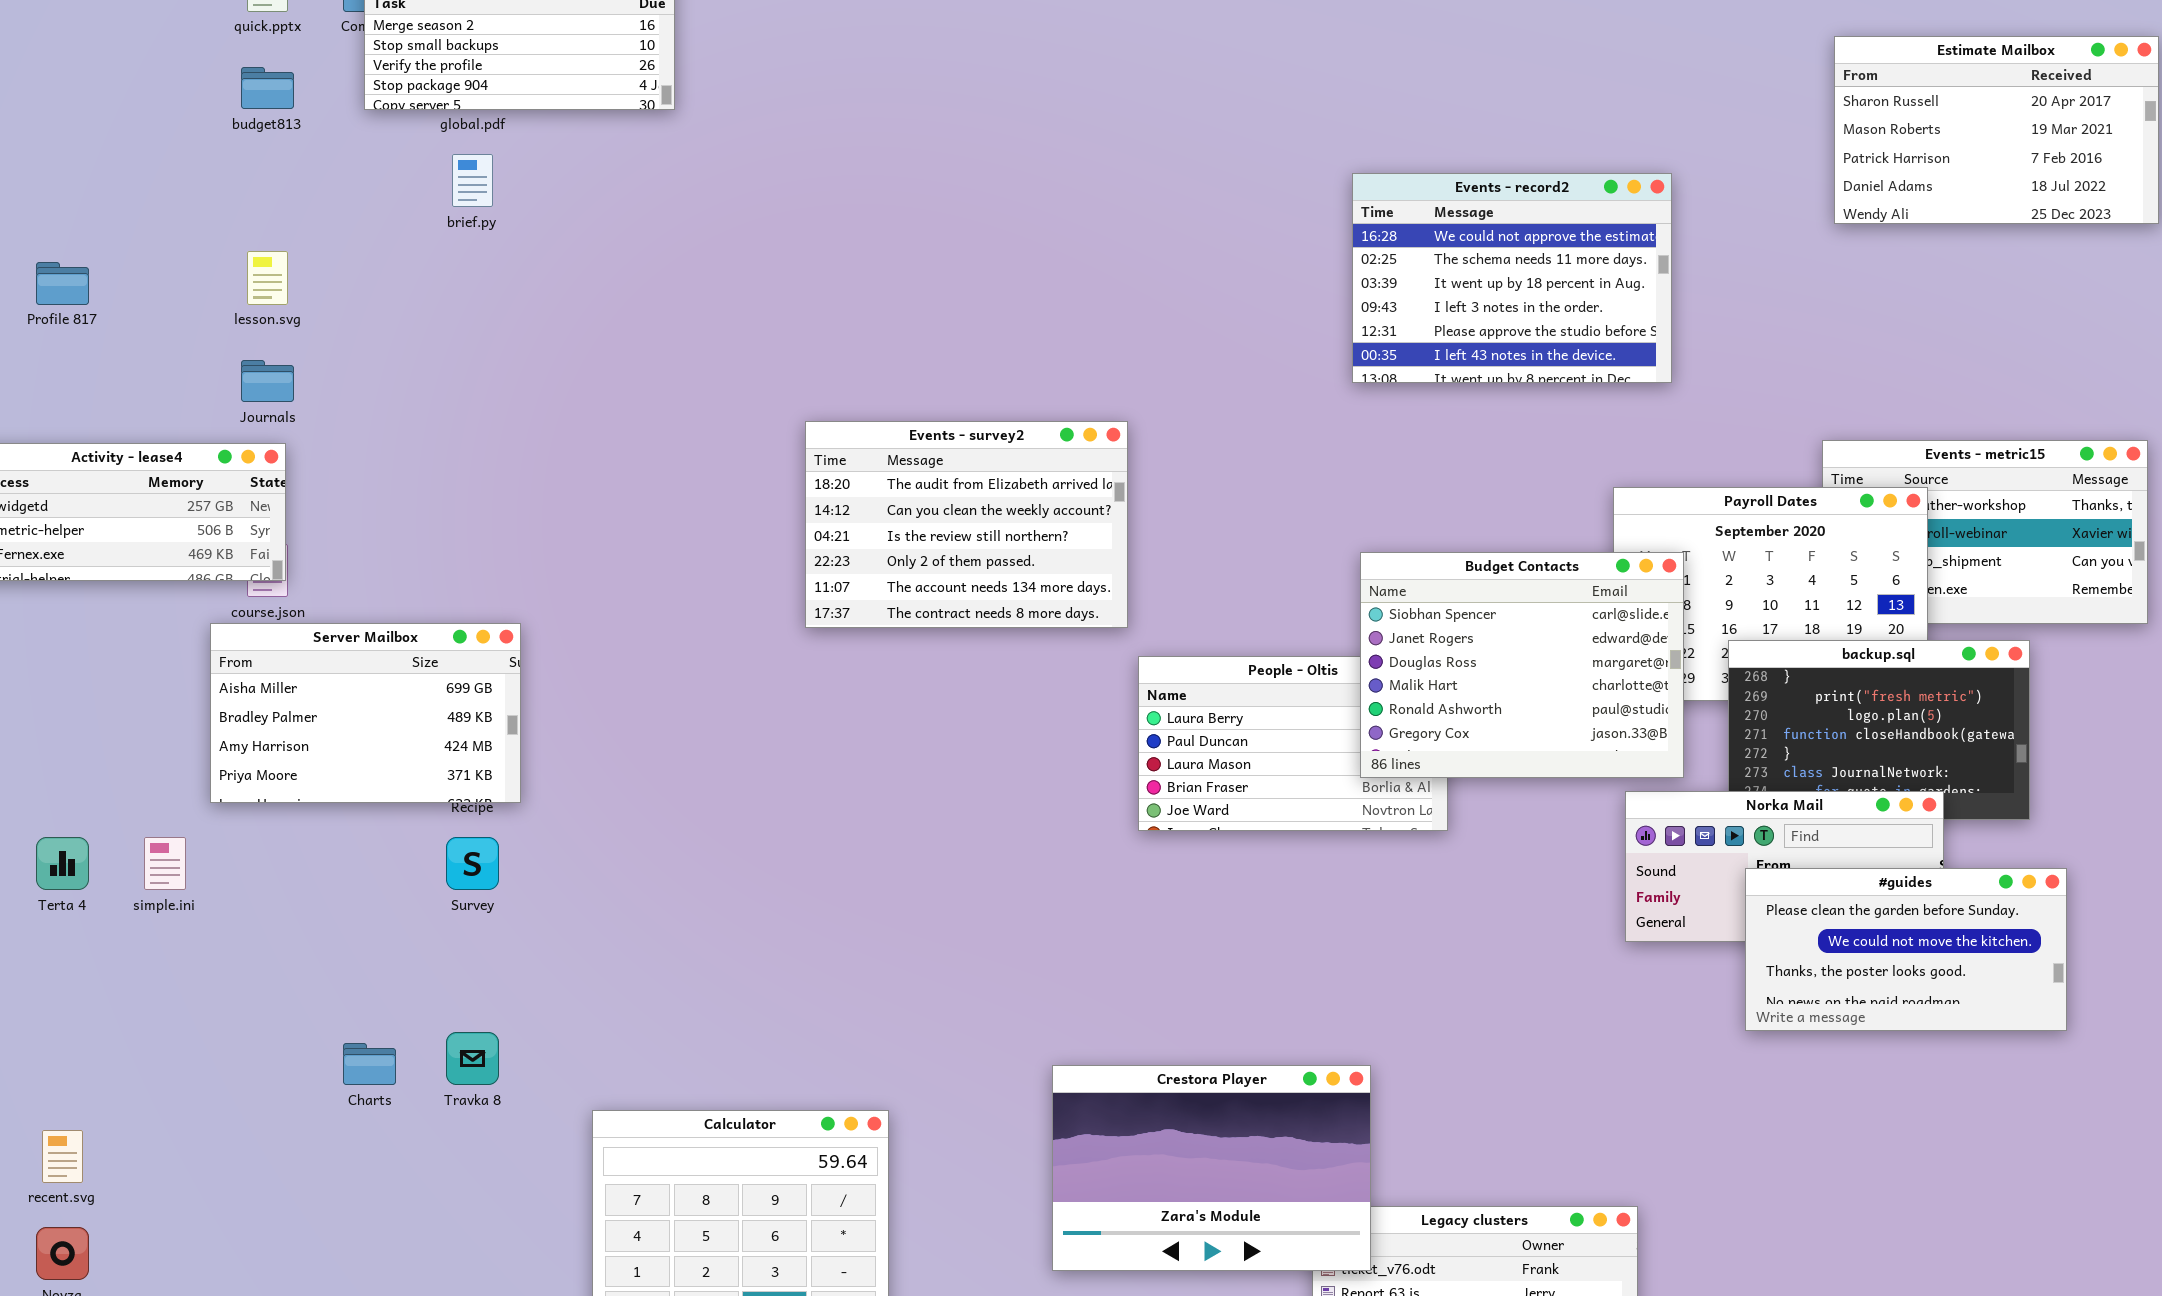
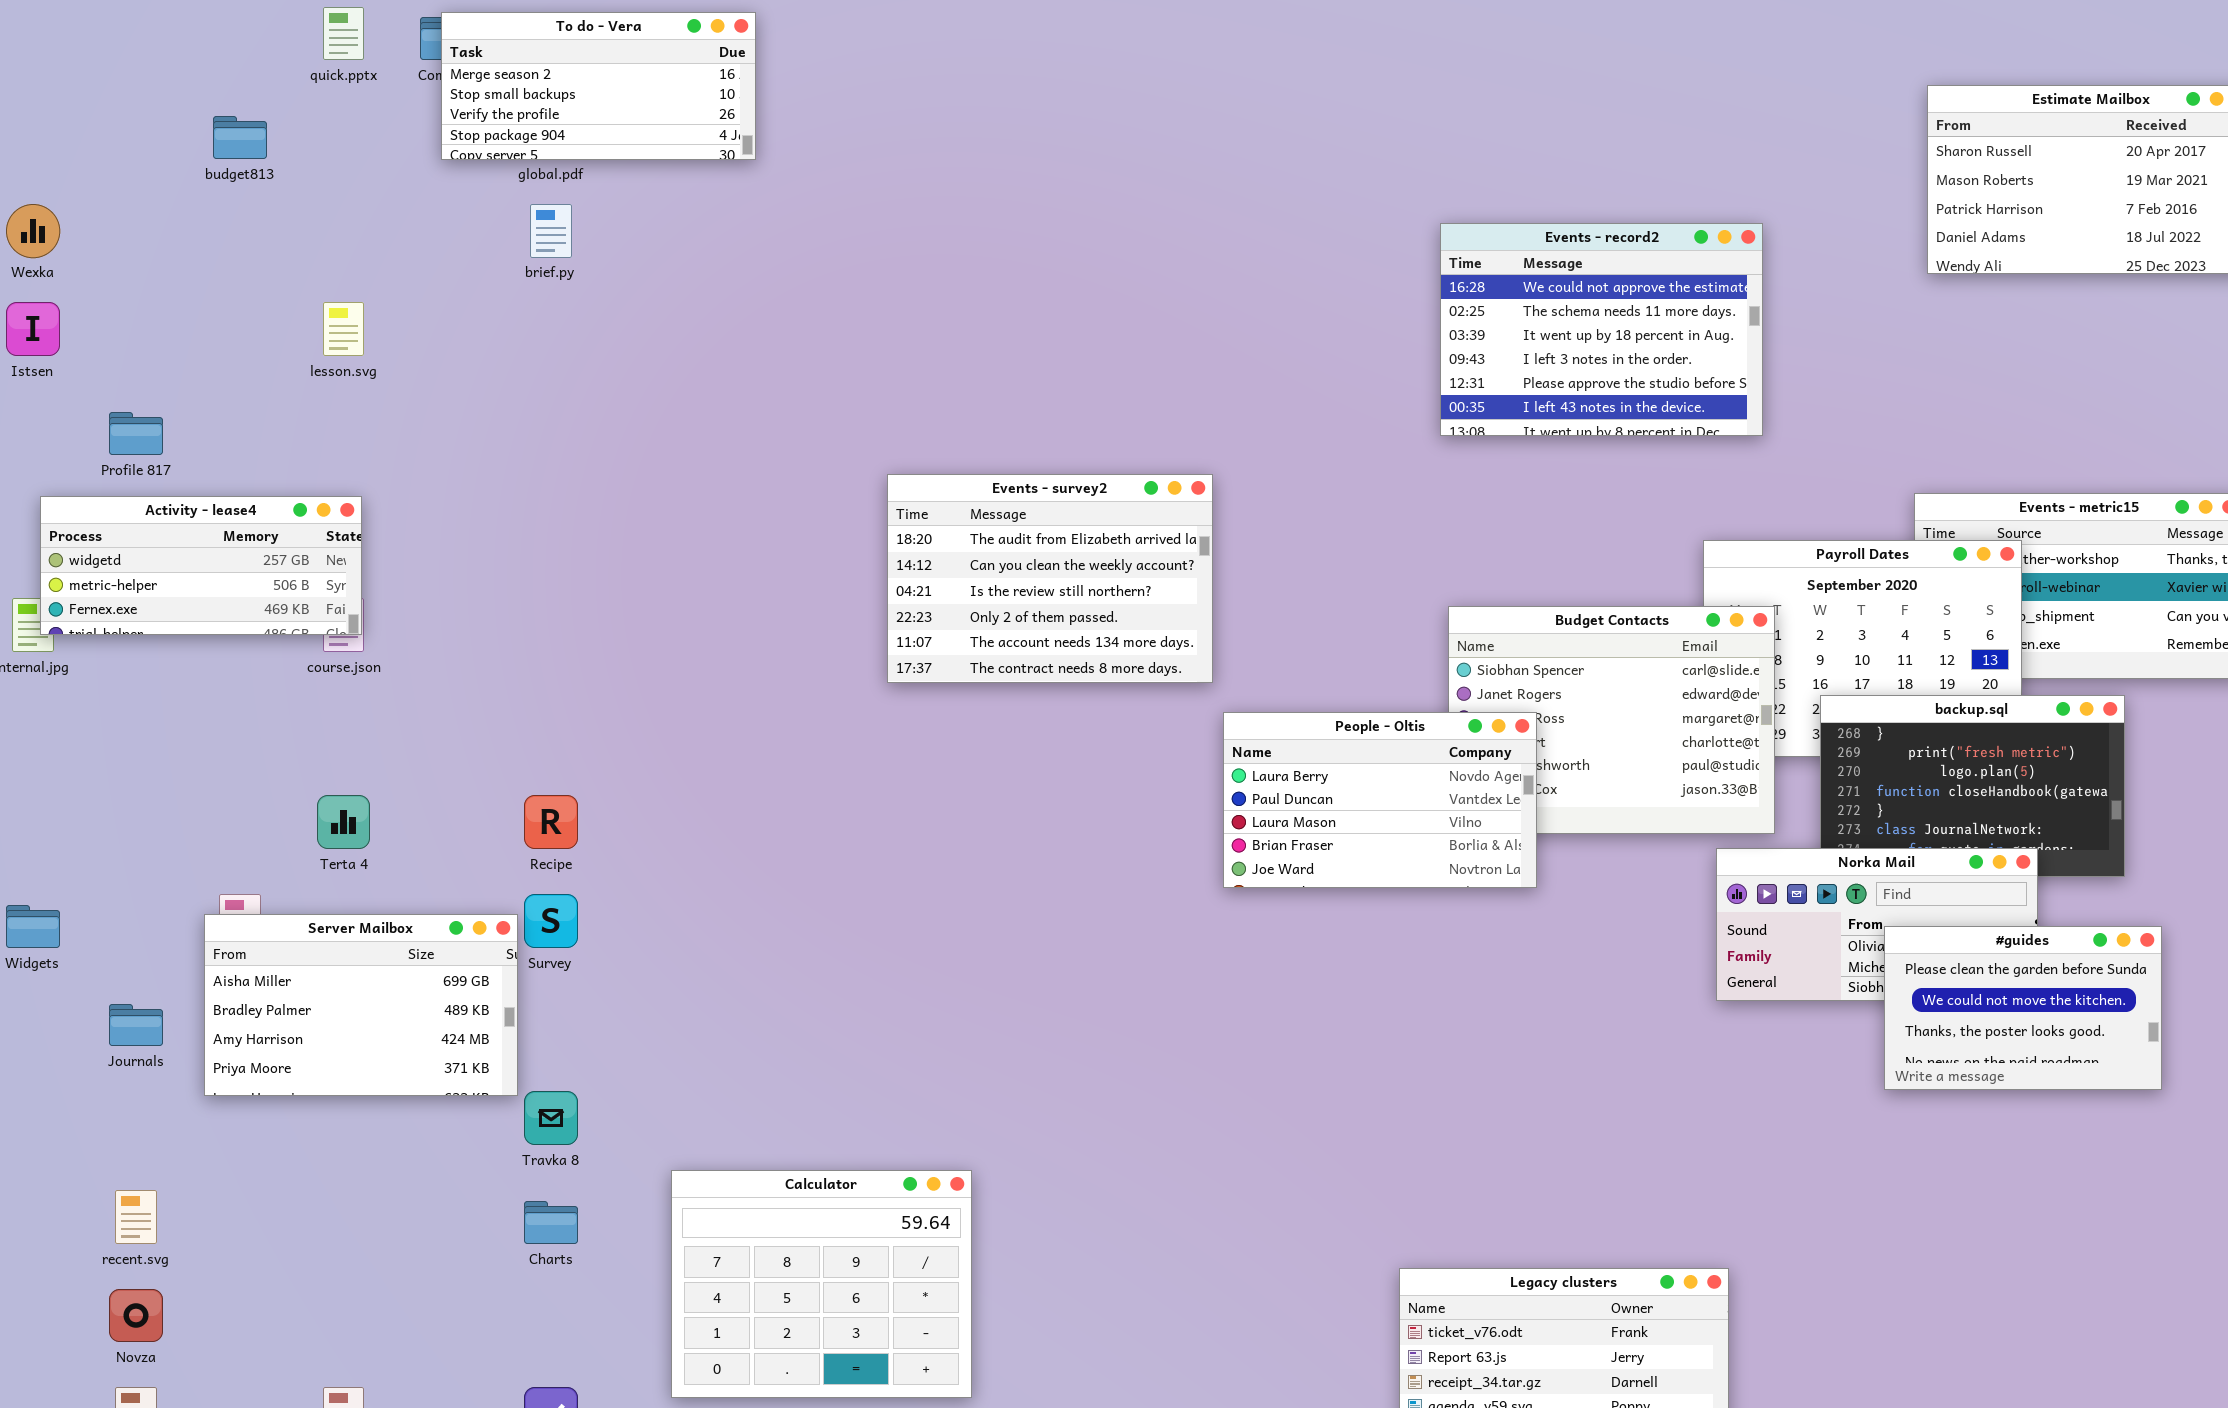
budget813: [241,67,294,109] -> [213,116,267,159], moved
Profile 817: [36,262,89,305] -> [109,412,163,455], moved
Journals: [241,360,294,402] -> [109,1004,163,1046], moved
Server Mailbox: [210,623,521,803] -> [204,914,518,1096], moved
People - Oltis: [1138,656,1448,831] -> [1223,712,1537,888], raised
Terta 4: [36,837,89,890] -> [317,795,370,849], moved
#guides: [1745,868,2067,1031] -> [1884,926,2162,1090], resized
Charts: [343,1043,396,1085] -> [524,1201,578,1244], moved
Crestora Player: [1052,1065,1371,1271] -> none, closed

